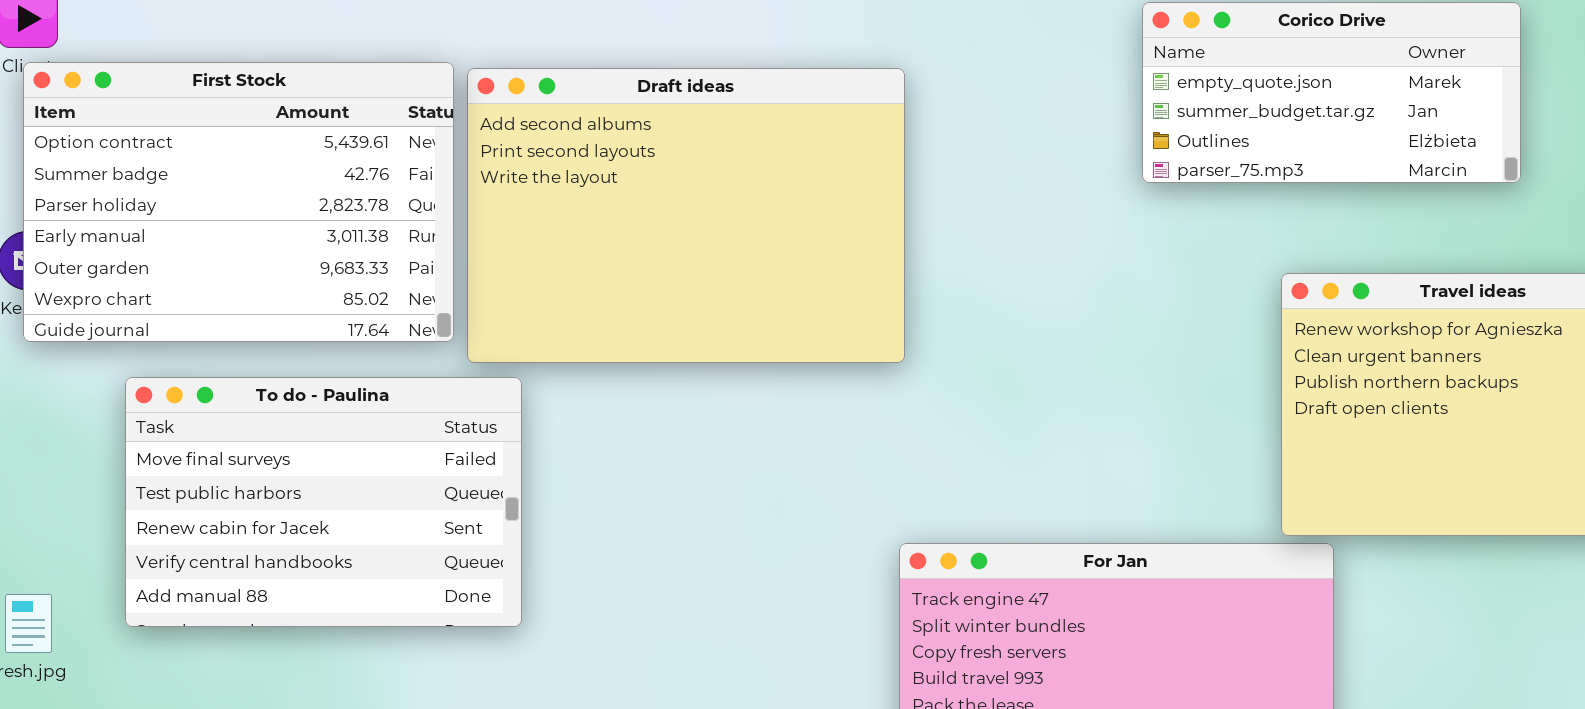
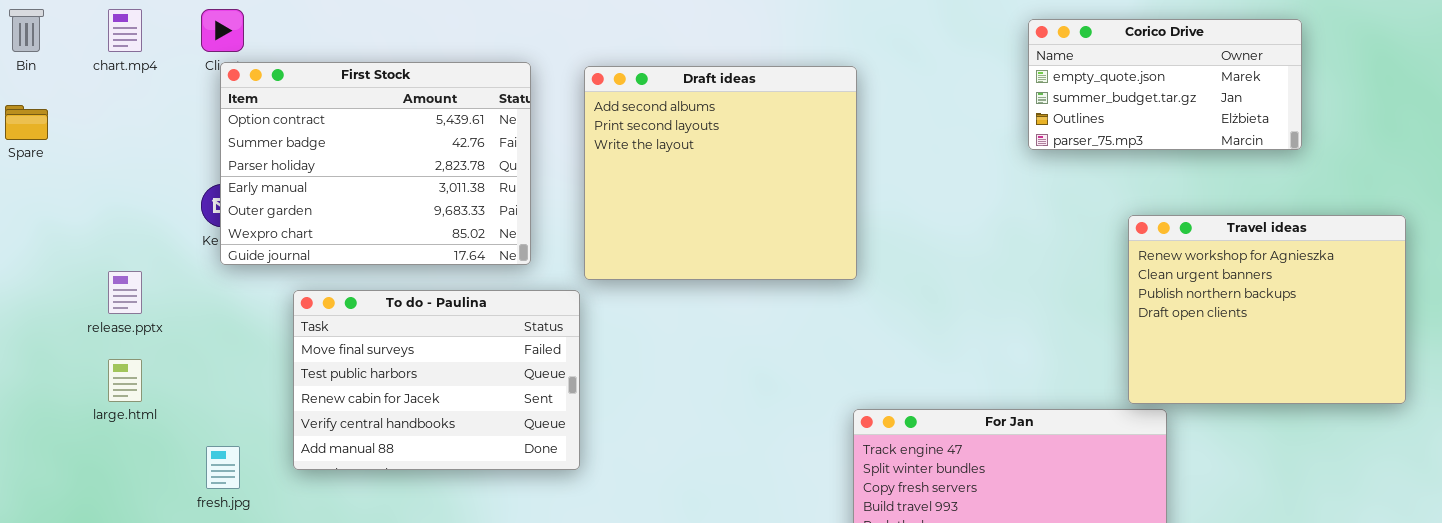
Draft ideas: [467,68,905,363] -> [584,66,857,280], resized

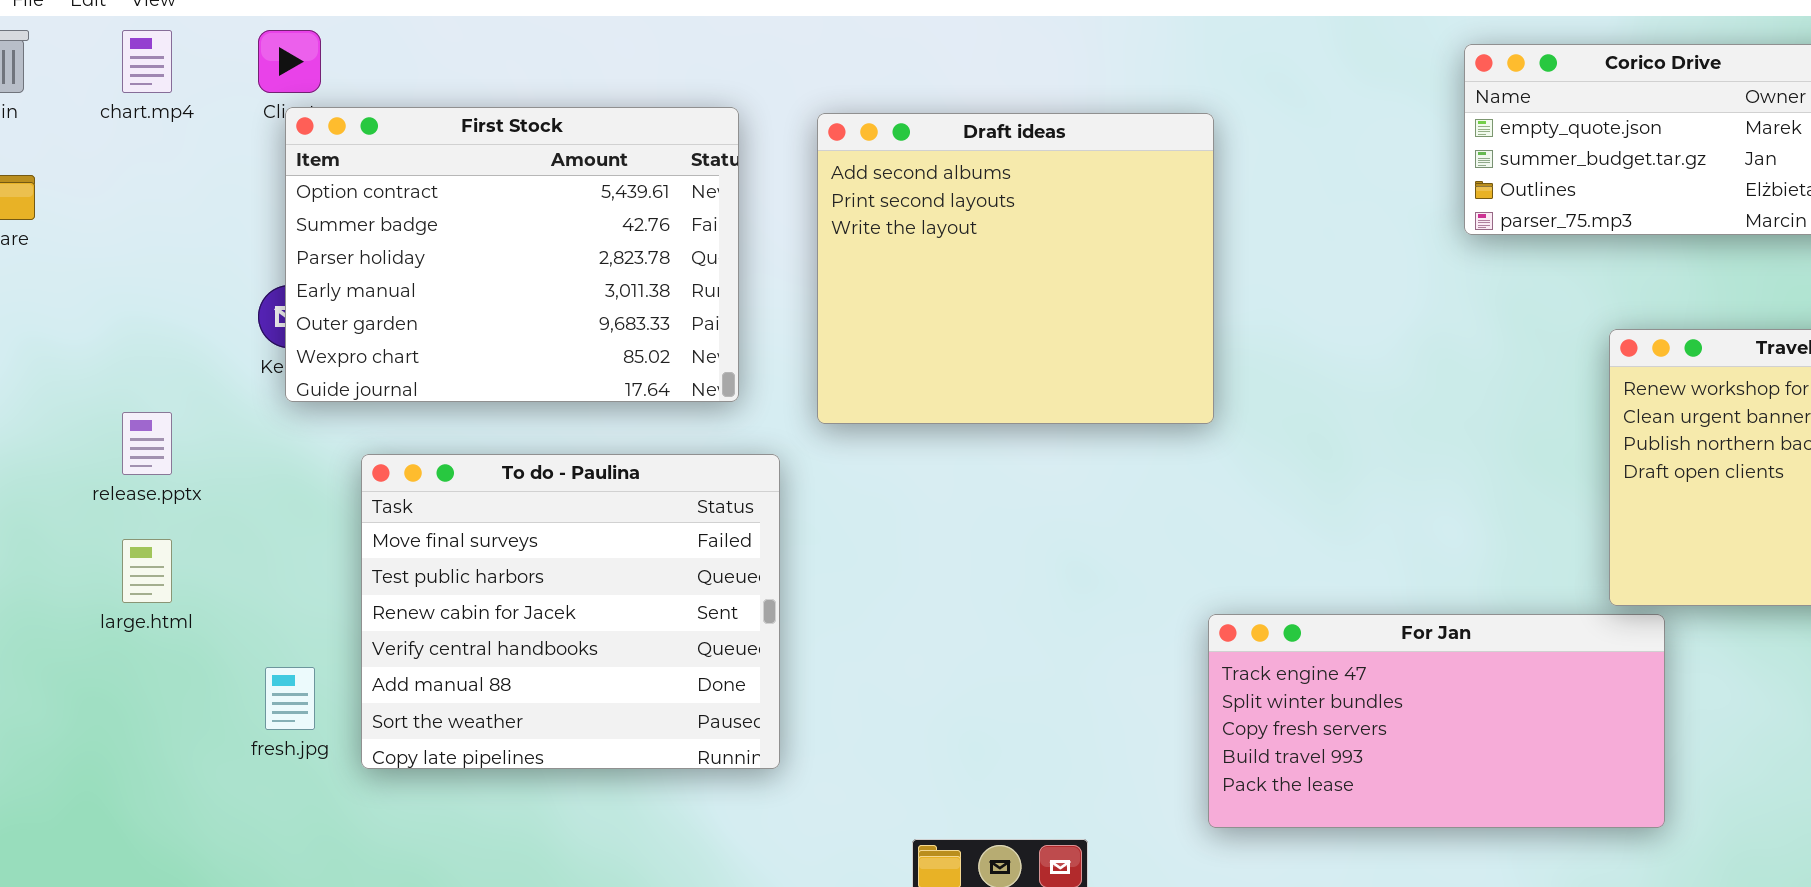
To do - Paulina: [293,290,580,470] -> [361,454,780,769], moved, resized

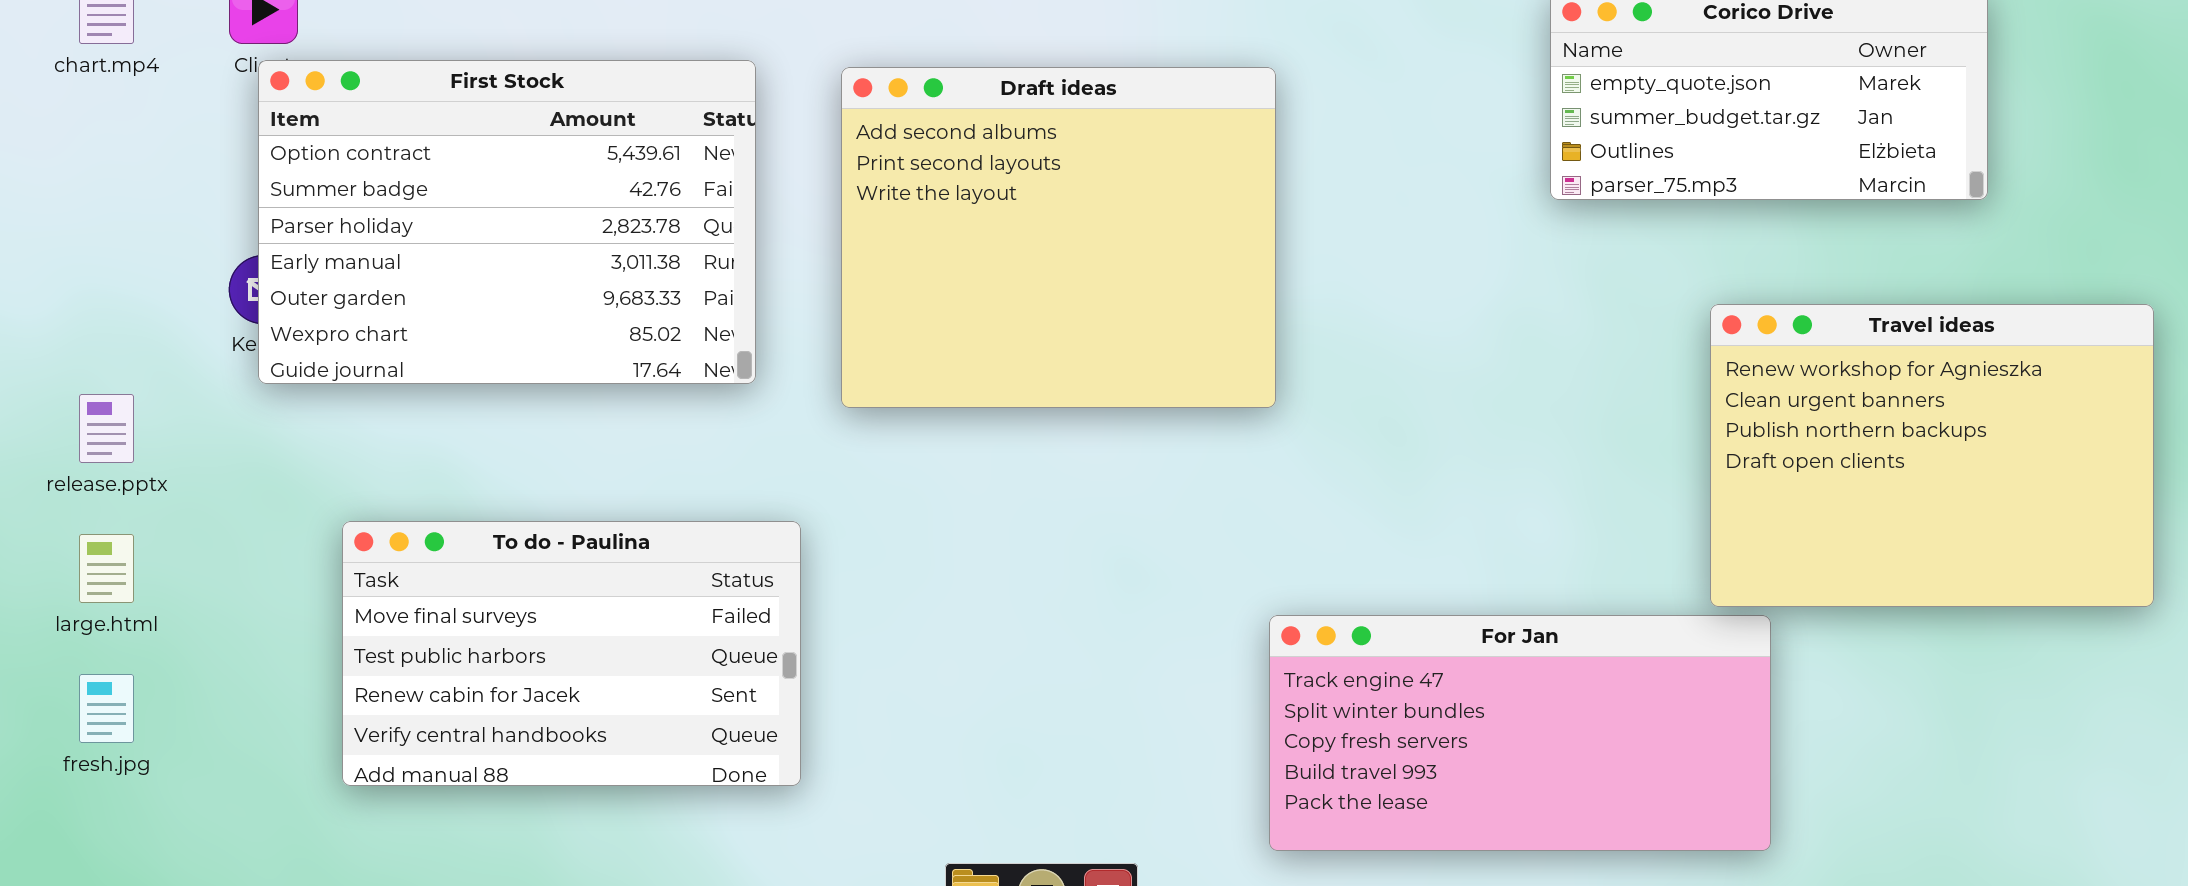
To do - Paulina: [361,454,780,769] -> [342,521,801,786], resized
fresh.jpg: [265,667,315,730] -> [79,674,134,743], moved

